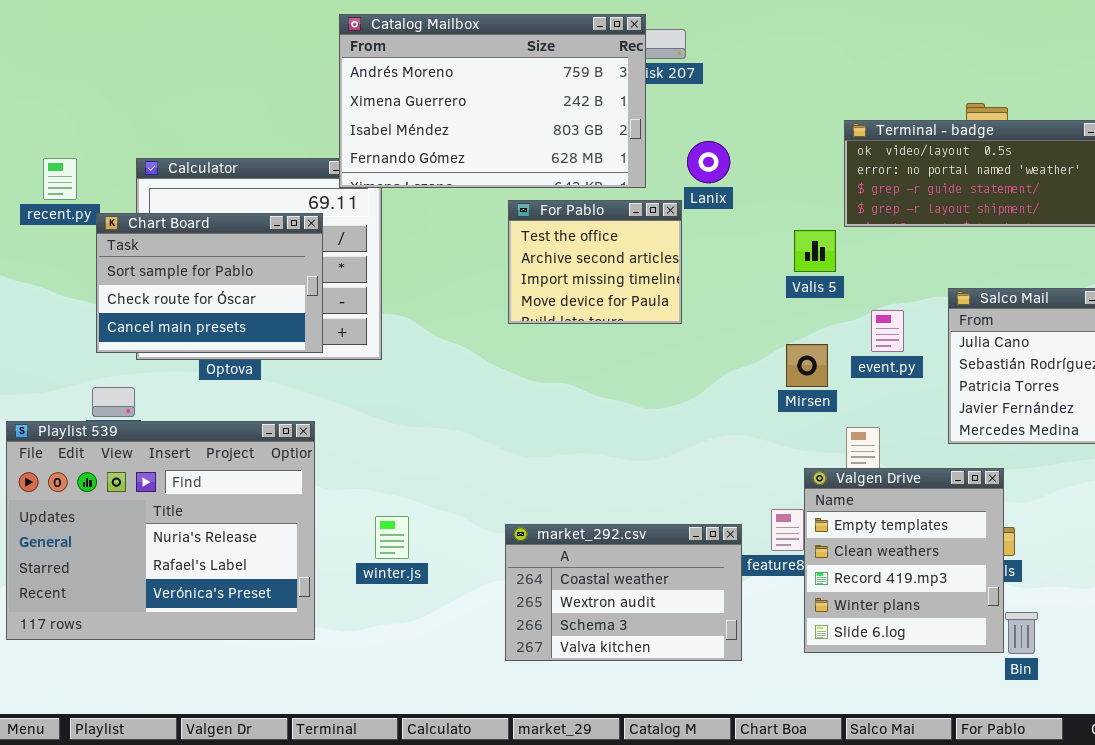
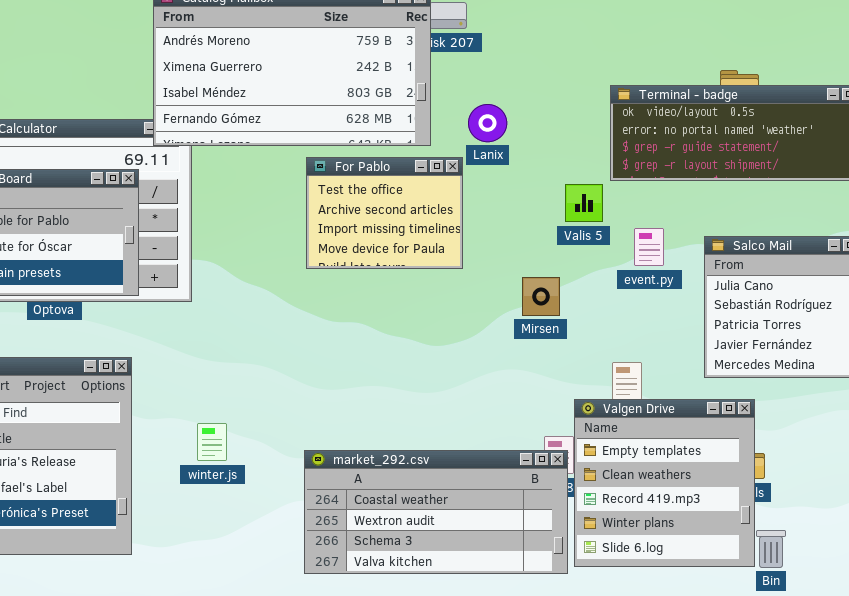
event.py: [871,310,904,352] -> [634,228,664,266], moved
Mirsen: [786,344,828,387] -> [522,277,560,316], moved
winter.js: [375,516,409,559] -> [197,423,227,461], moved
market_292.csv: [505,524,742,661] -> [304,450,568,574], resized

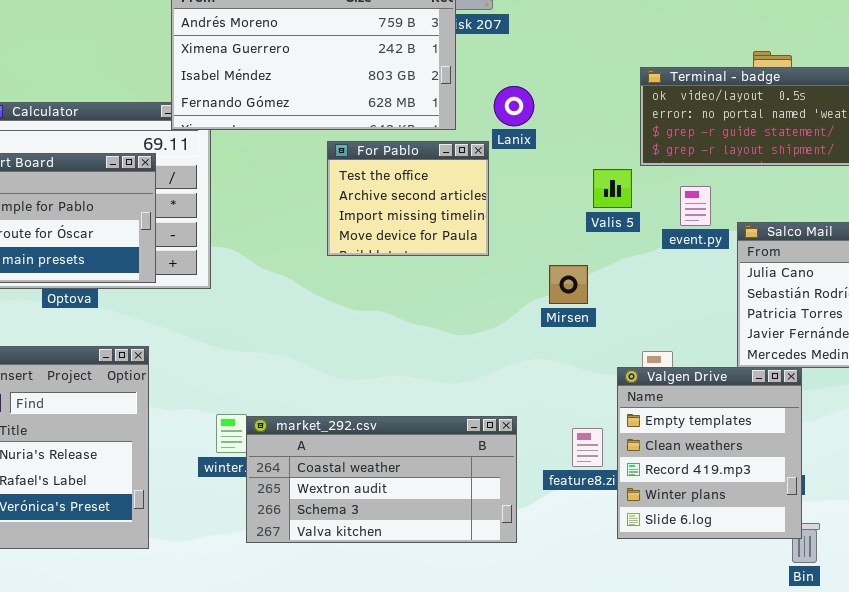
event.py: [634,228,664,266] -> [680,186,711,226], moved
Valgen Drive: [574,399,755,567] -> [617,367,802,539], moved
market_292.csv: [304,450,568,574] -> [246,416,517,543], moved

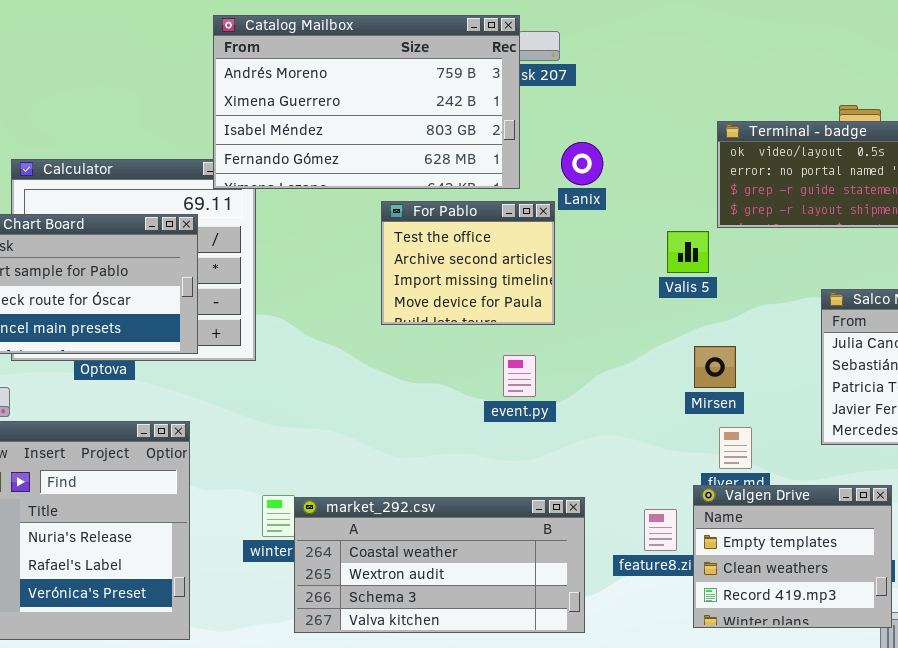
event.py: [680,186,711,226] -> [503,355,536,397], moved
Mirsen: [549,265,588,304] -> [694,346,736,388], moved
Valgen Drive: [617,367,802,539] -> [693,485,892,628], resized

